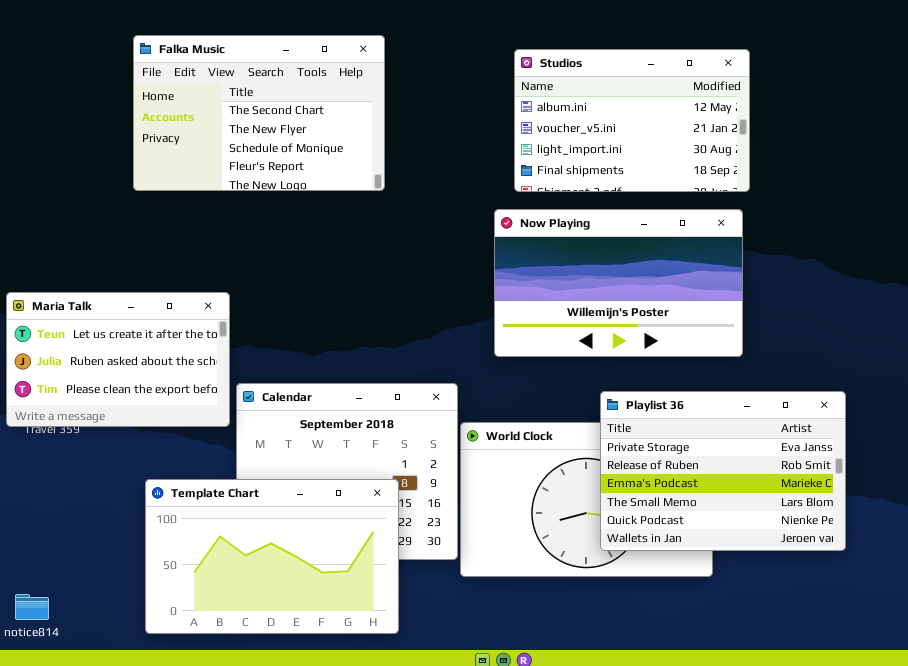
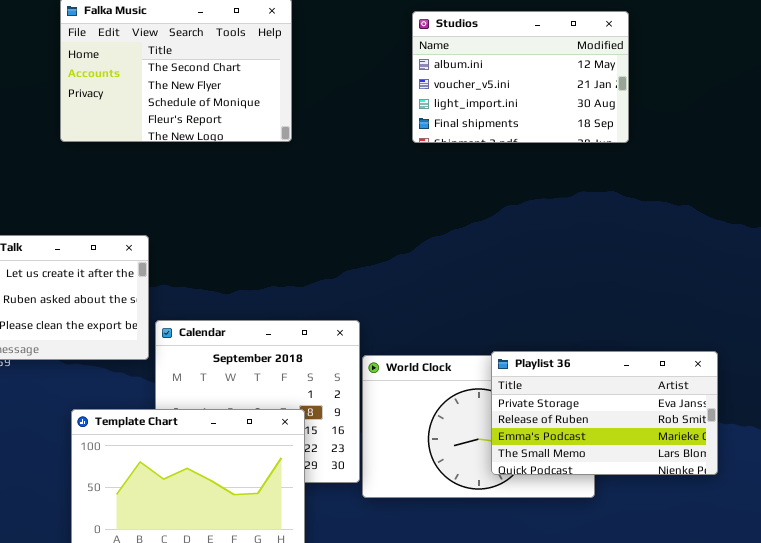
Now Playing: [494,209,743,357] -> none, closed
Playlist 36: [600,391,846,551] -> [491,351,718,475], resized

